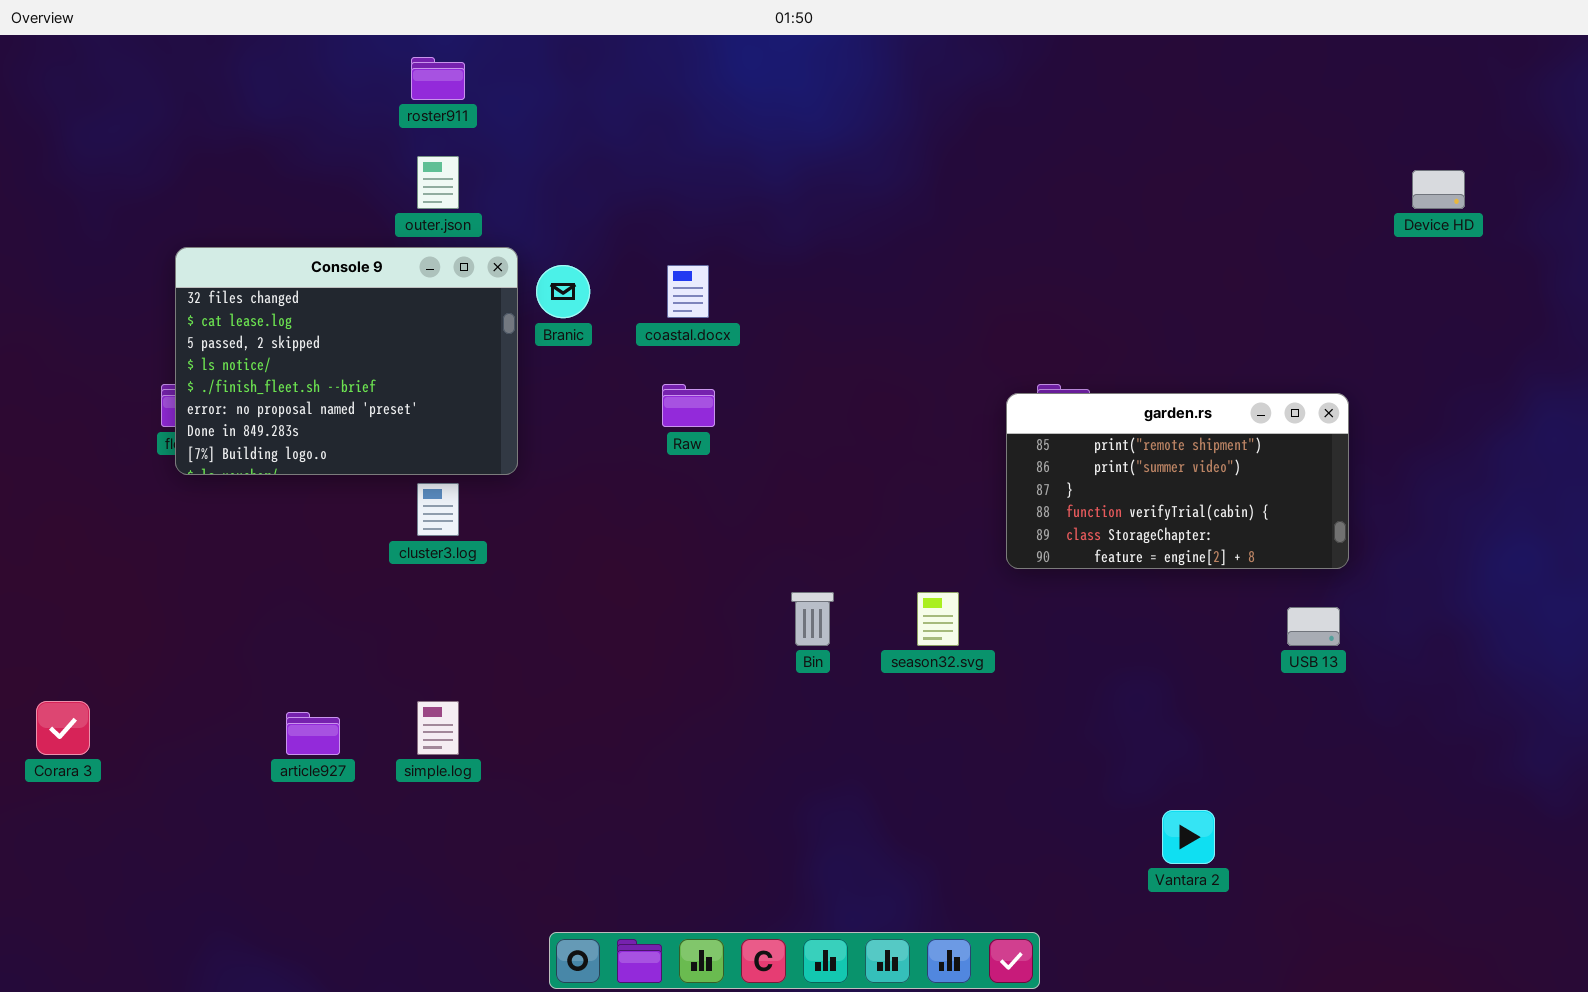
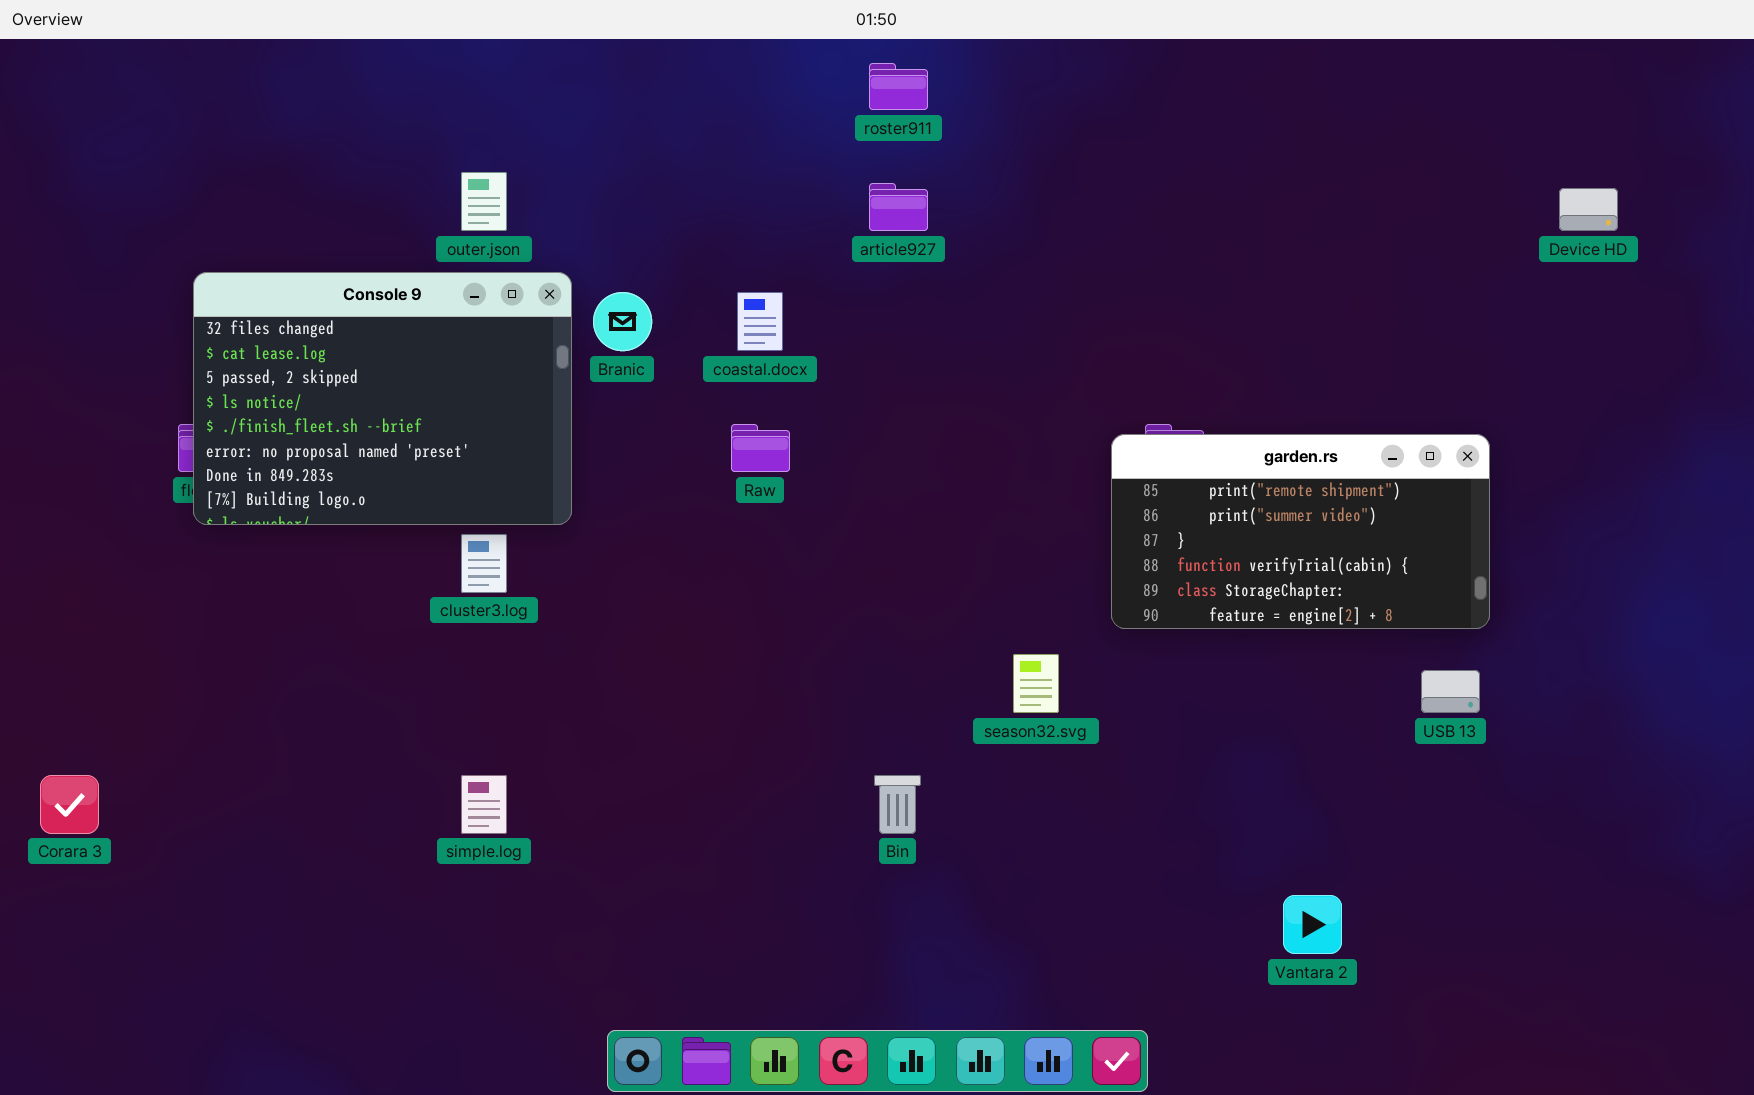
roster911: [411,57,465,100] -> [869,63,928,110], moved
Bin: [791,592,834,646] -> [874,775,921,834], moved
article927: [286,712,340,755] -> [869,183,928,231], moved

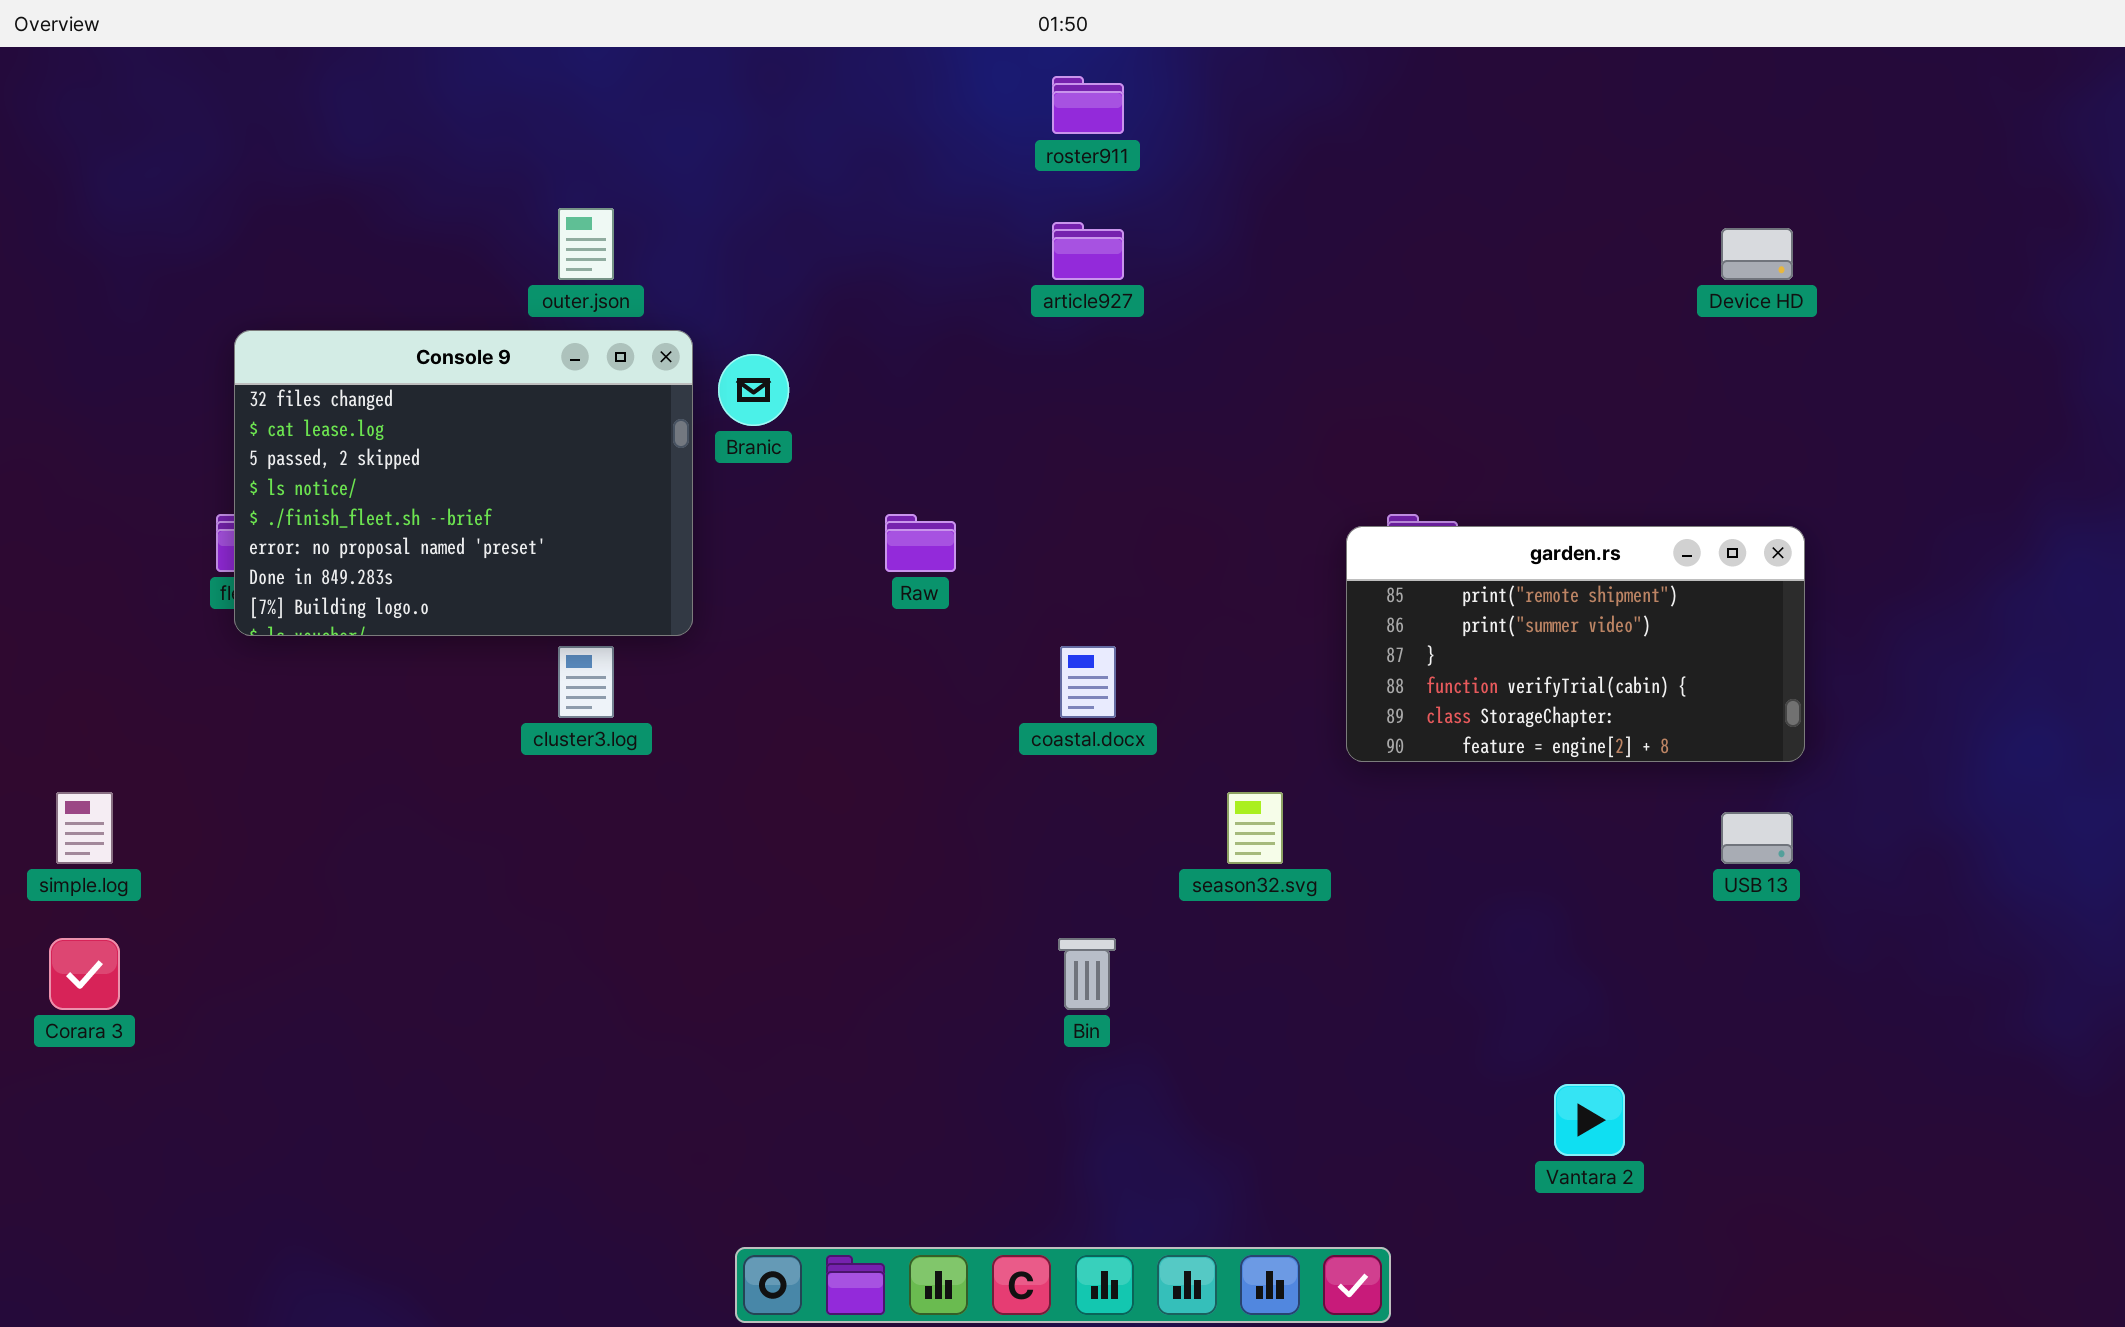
Device HD: [1559,188,1618,231] -> [1721,228,1793,280], moved
coastal.docx: [737,292,783,351] -> [1060,646,1116,718], moved
simple.log: [461,775,507,834] -> [56,792,113,864], moved

